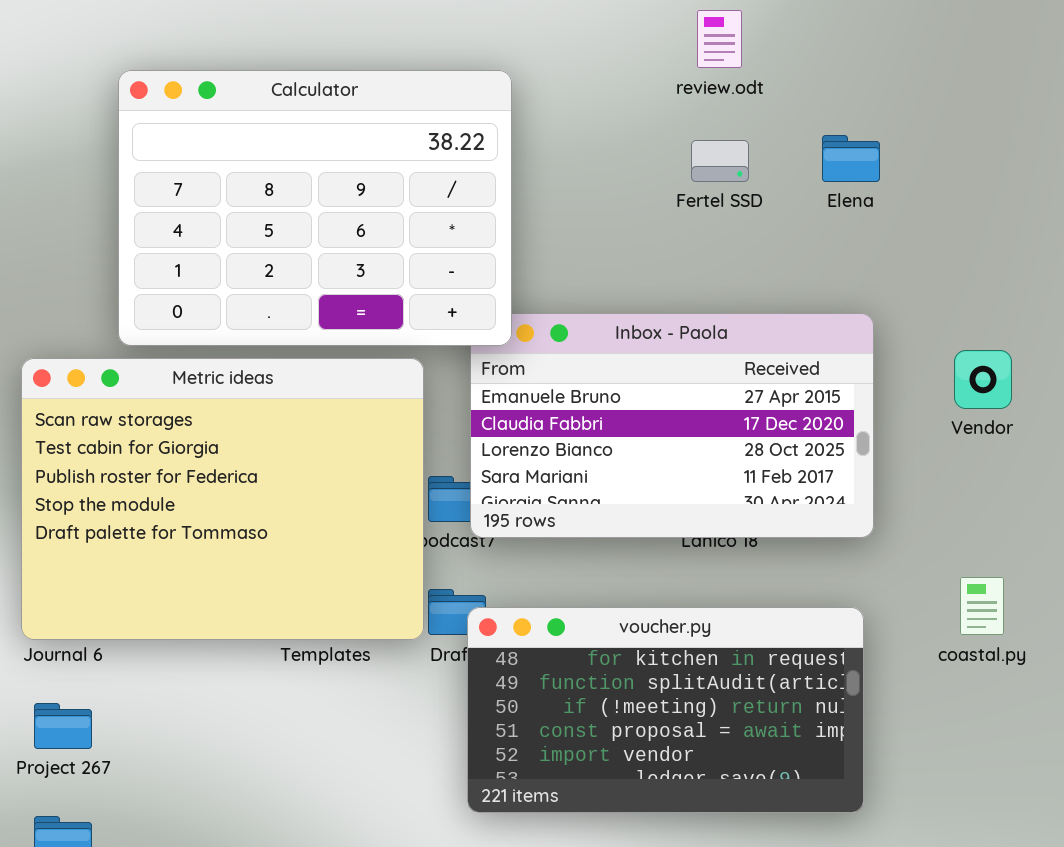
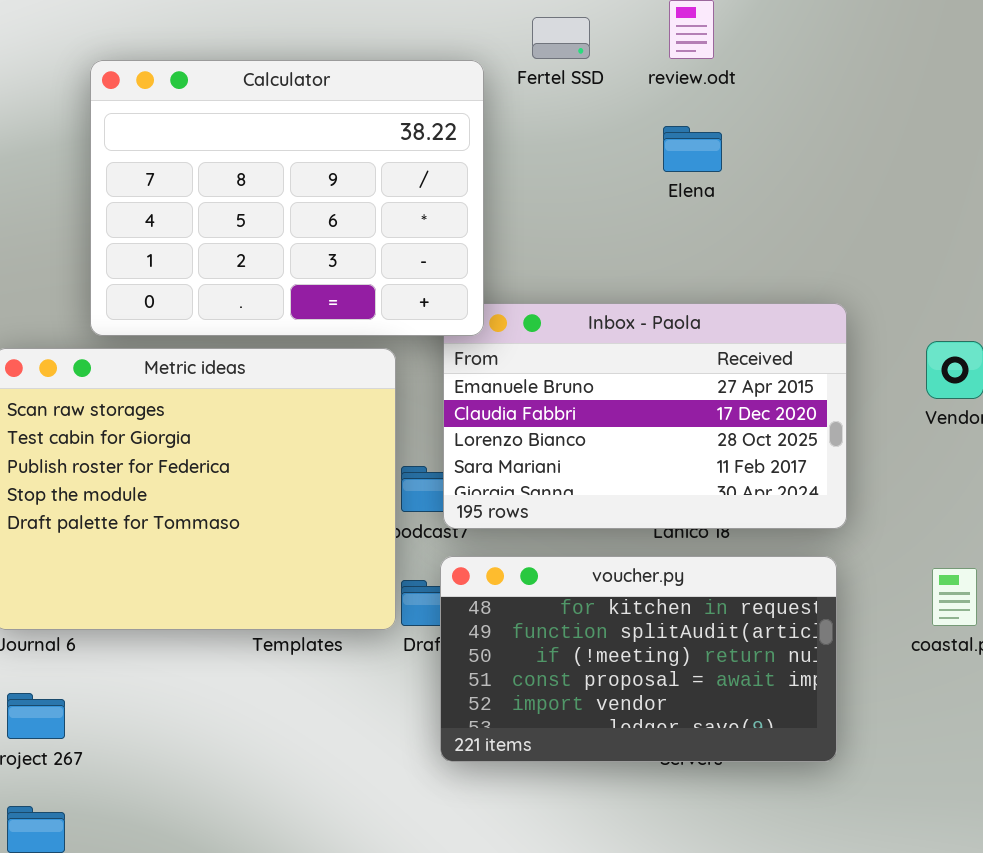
Elena: [822,135,880,182] -> [663,126,722,172], moved
Fertel SSD: [691,140,749,182] -> [532,17,590,59], moved
voucher.py: [467,607,864,813] -> [440,556,837,762], moved

